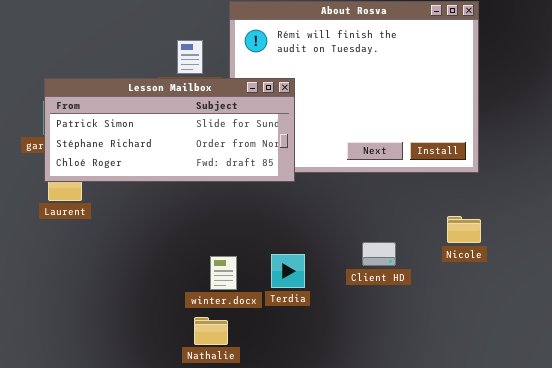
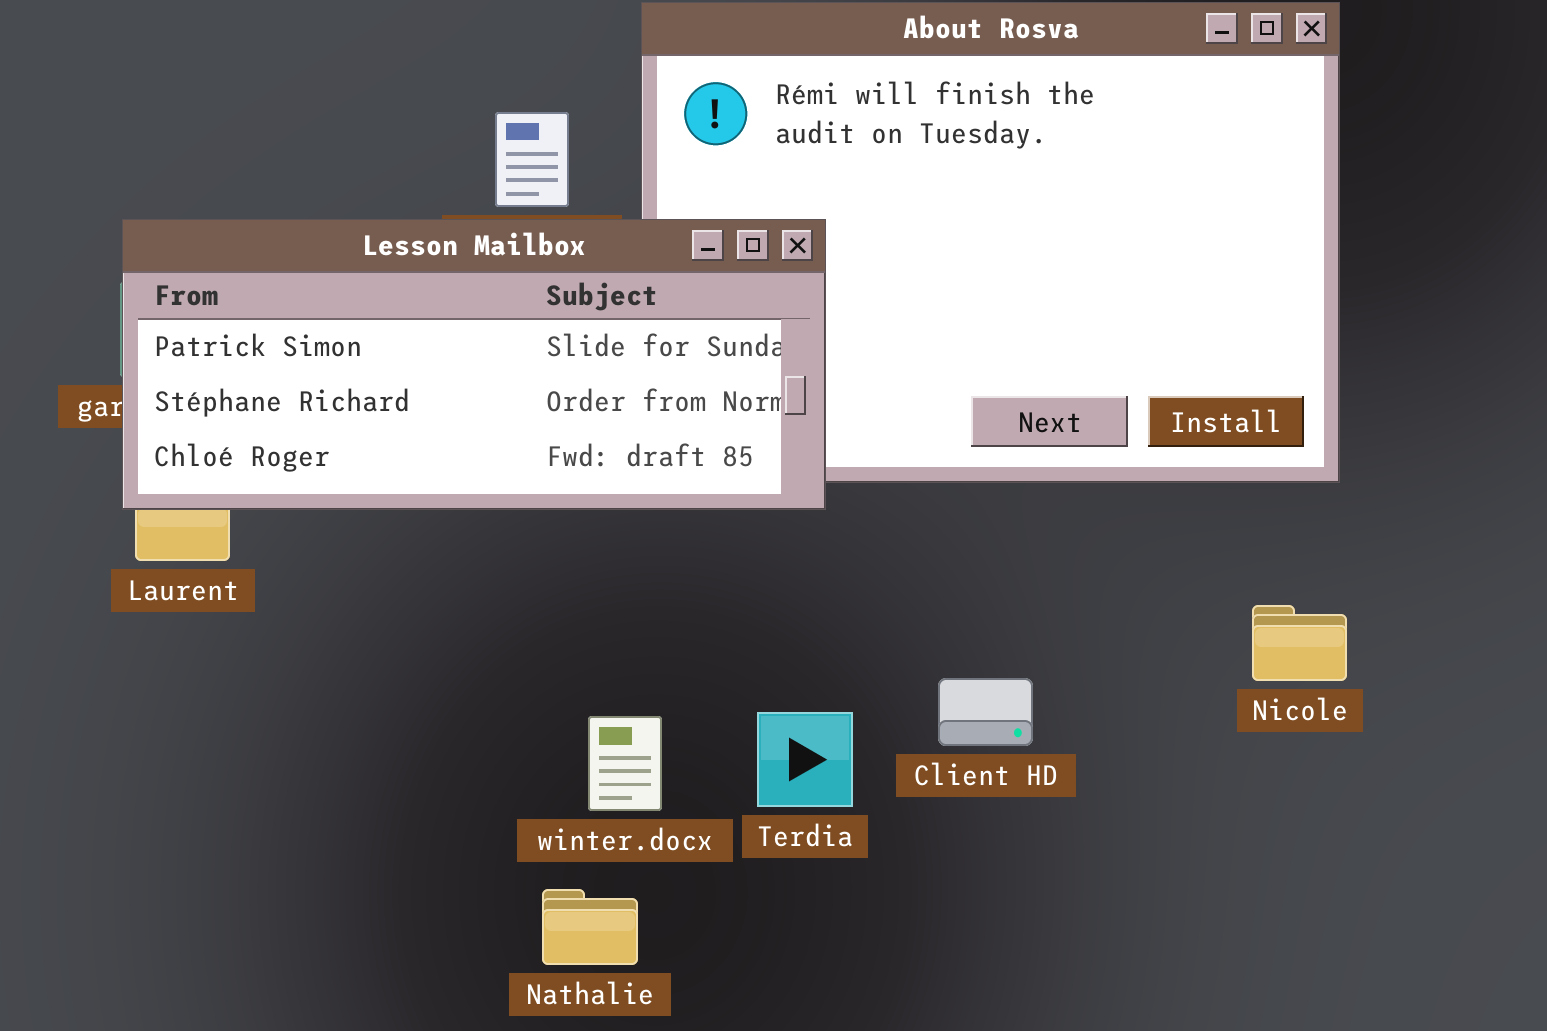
Client HD: [362,242,396,266] -> [938,678,1033,746], moved

